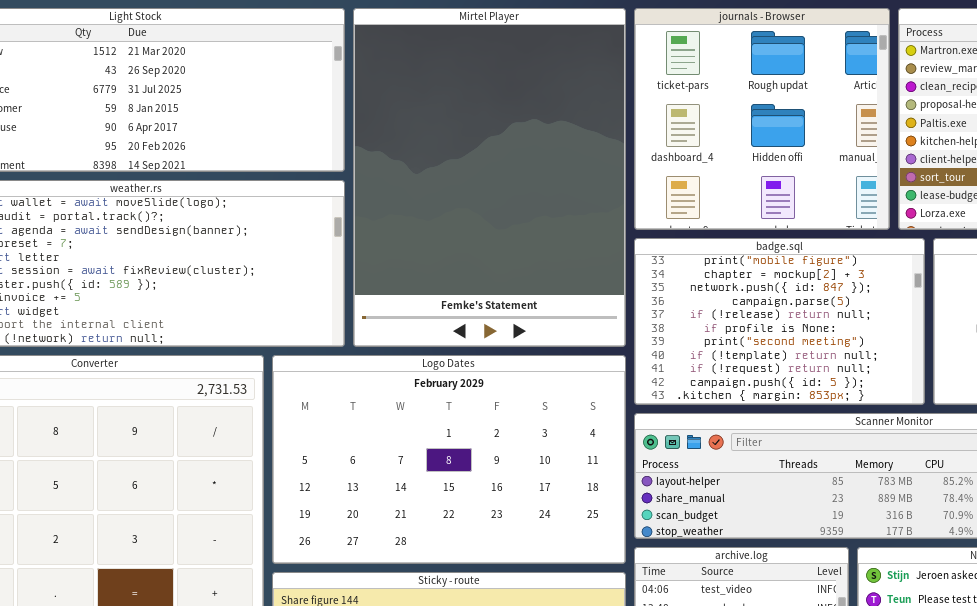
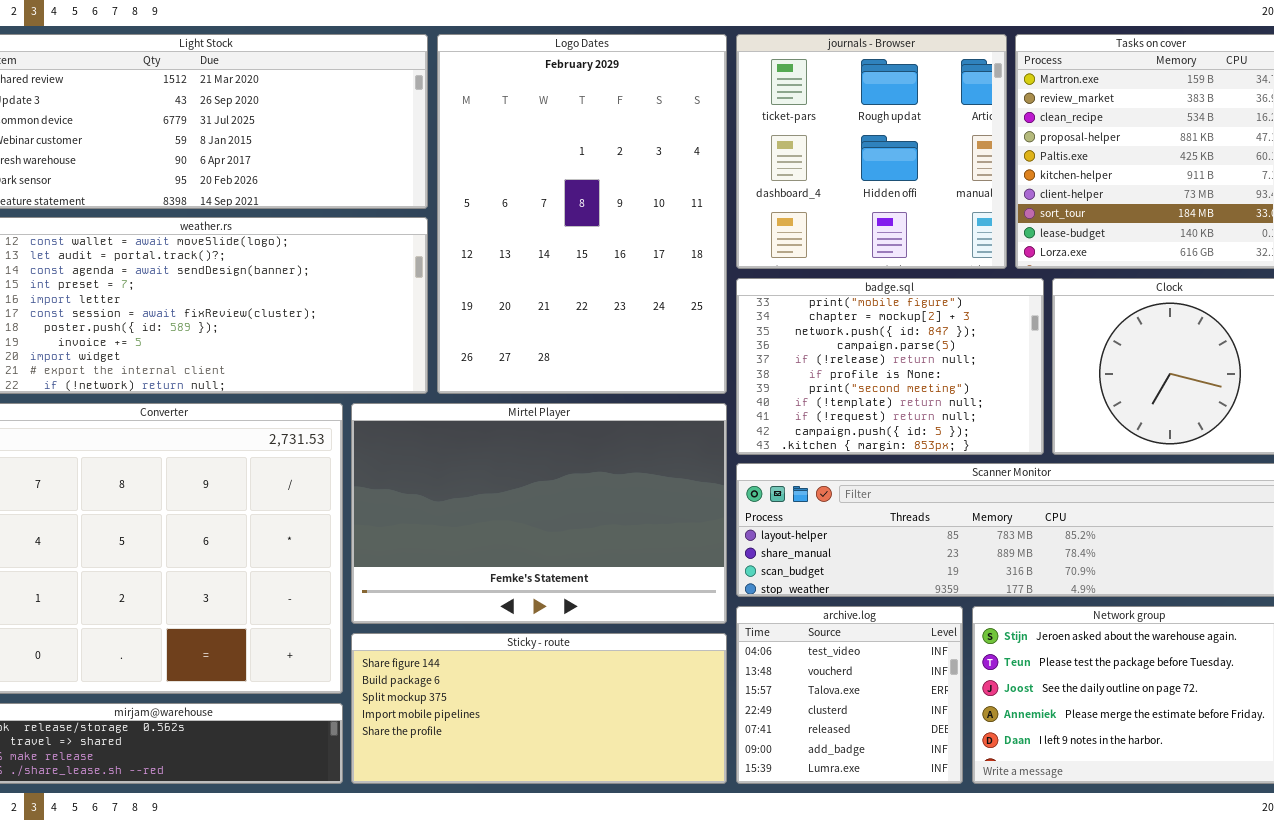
Mirtel Player: [353,8,626,347] -> [351,403,727,624], moved, resized
Logo Dates: [272,355,626,564] -> [437,34,727,394], moved, resized

